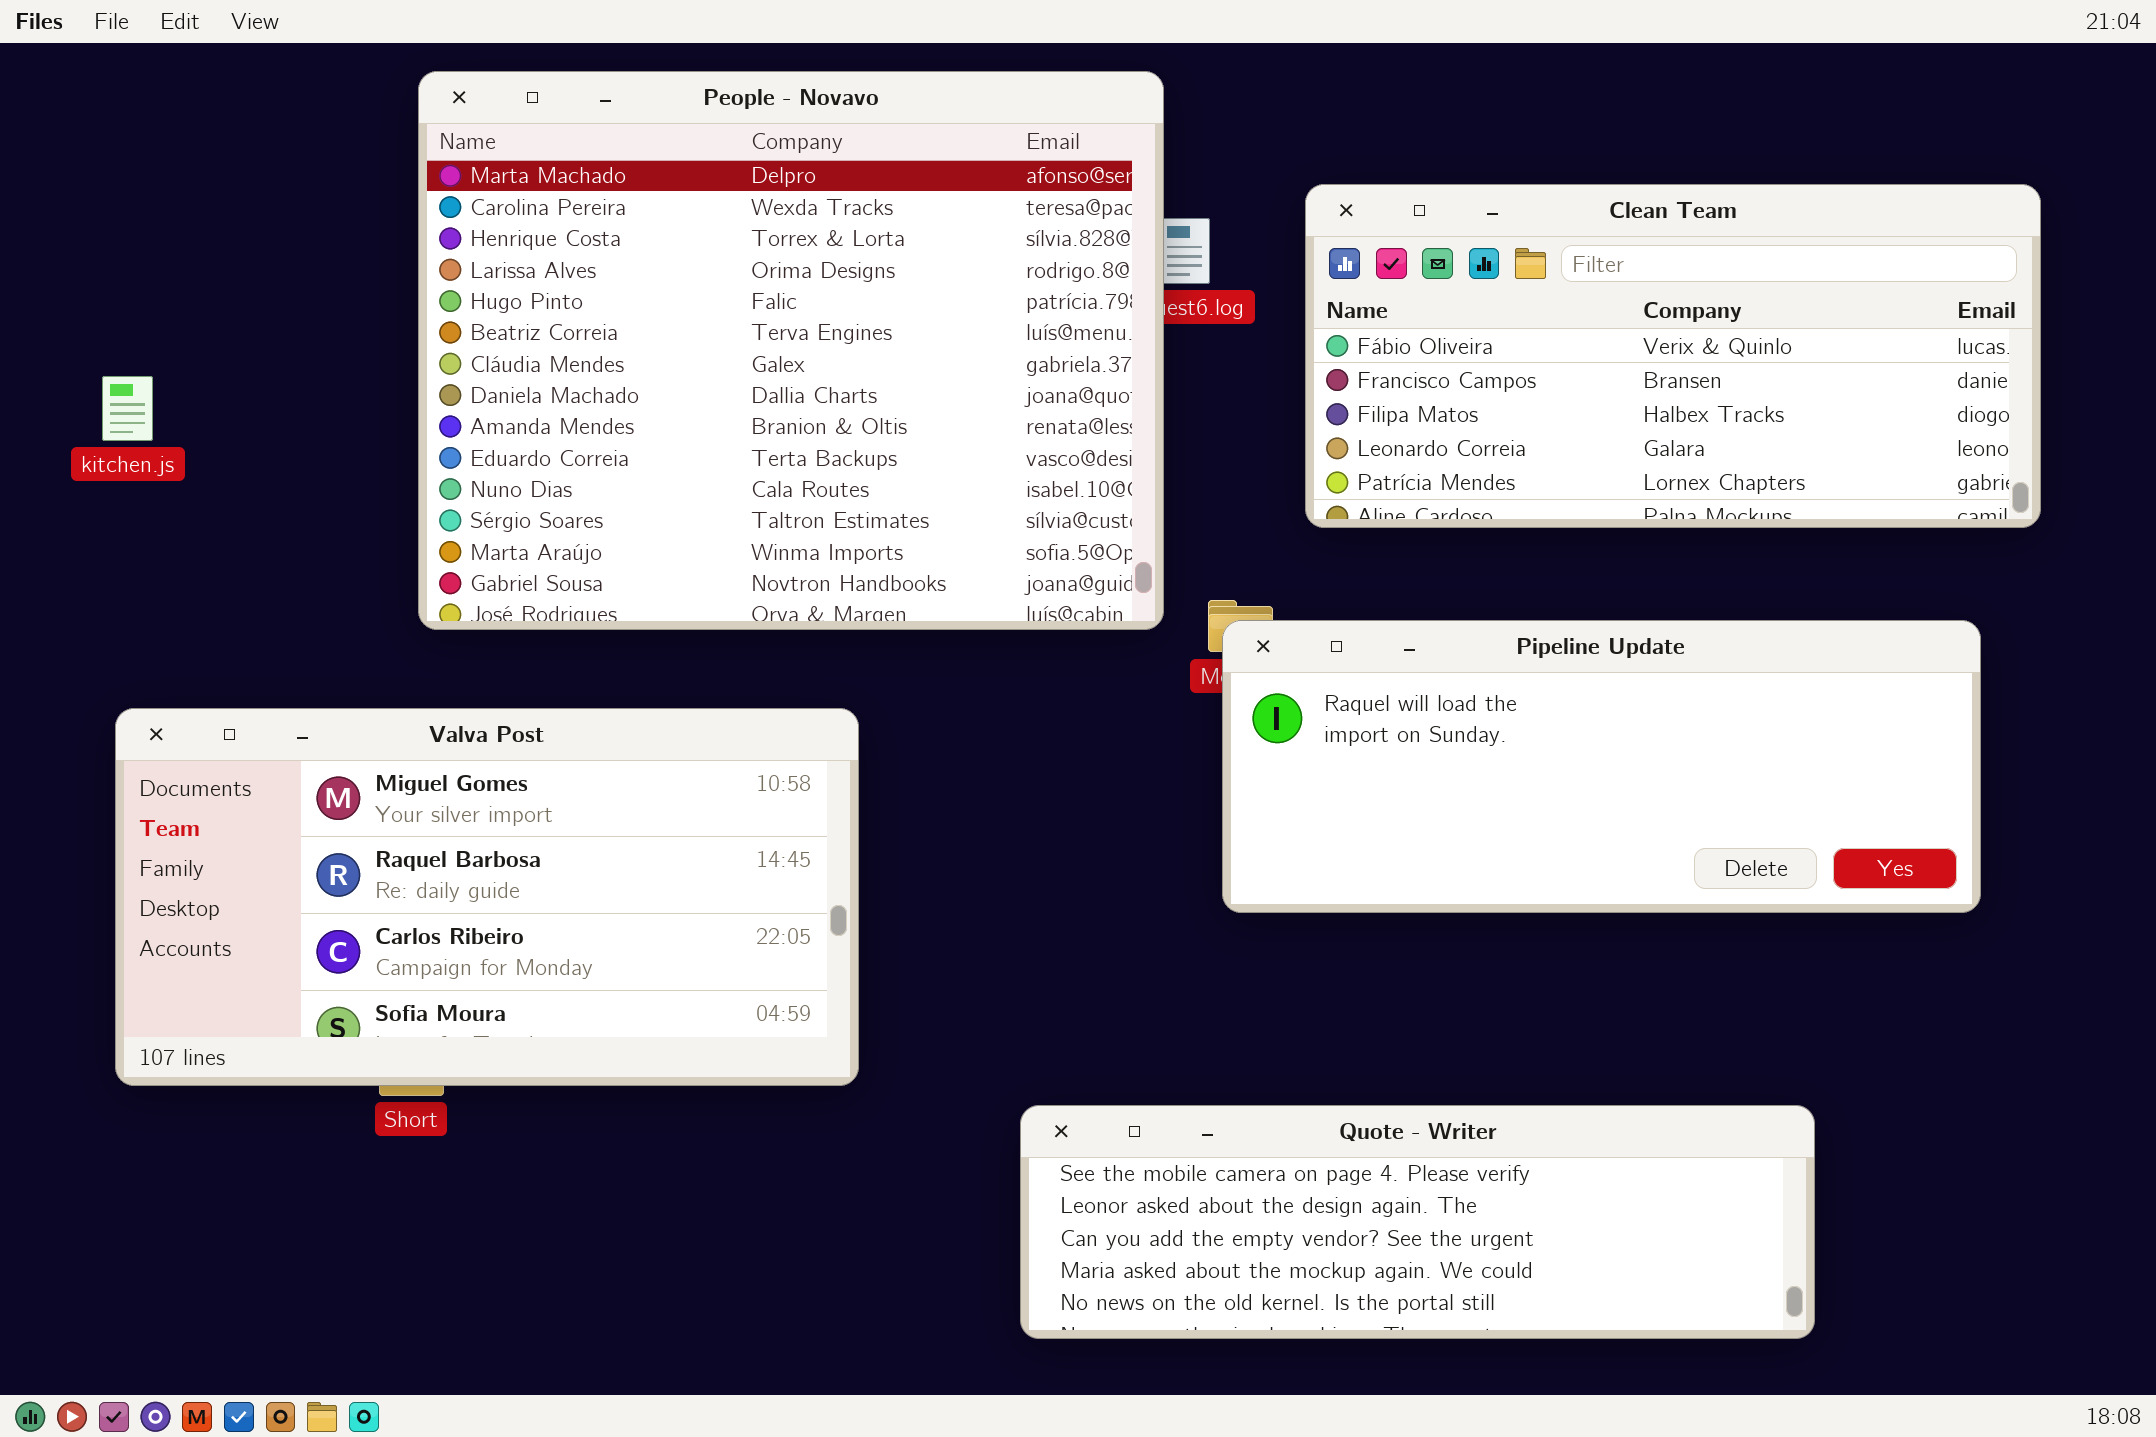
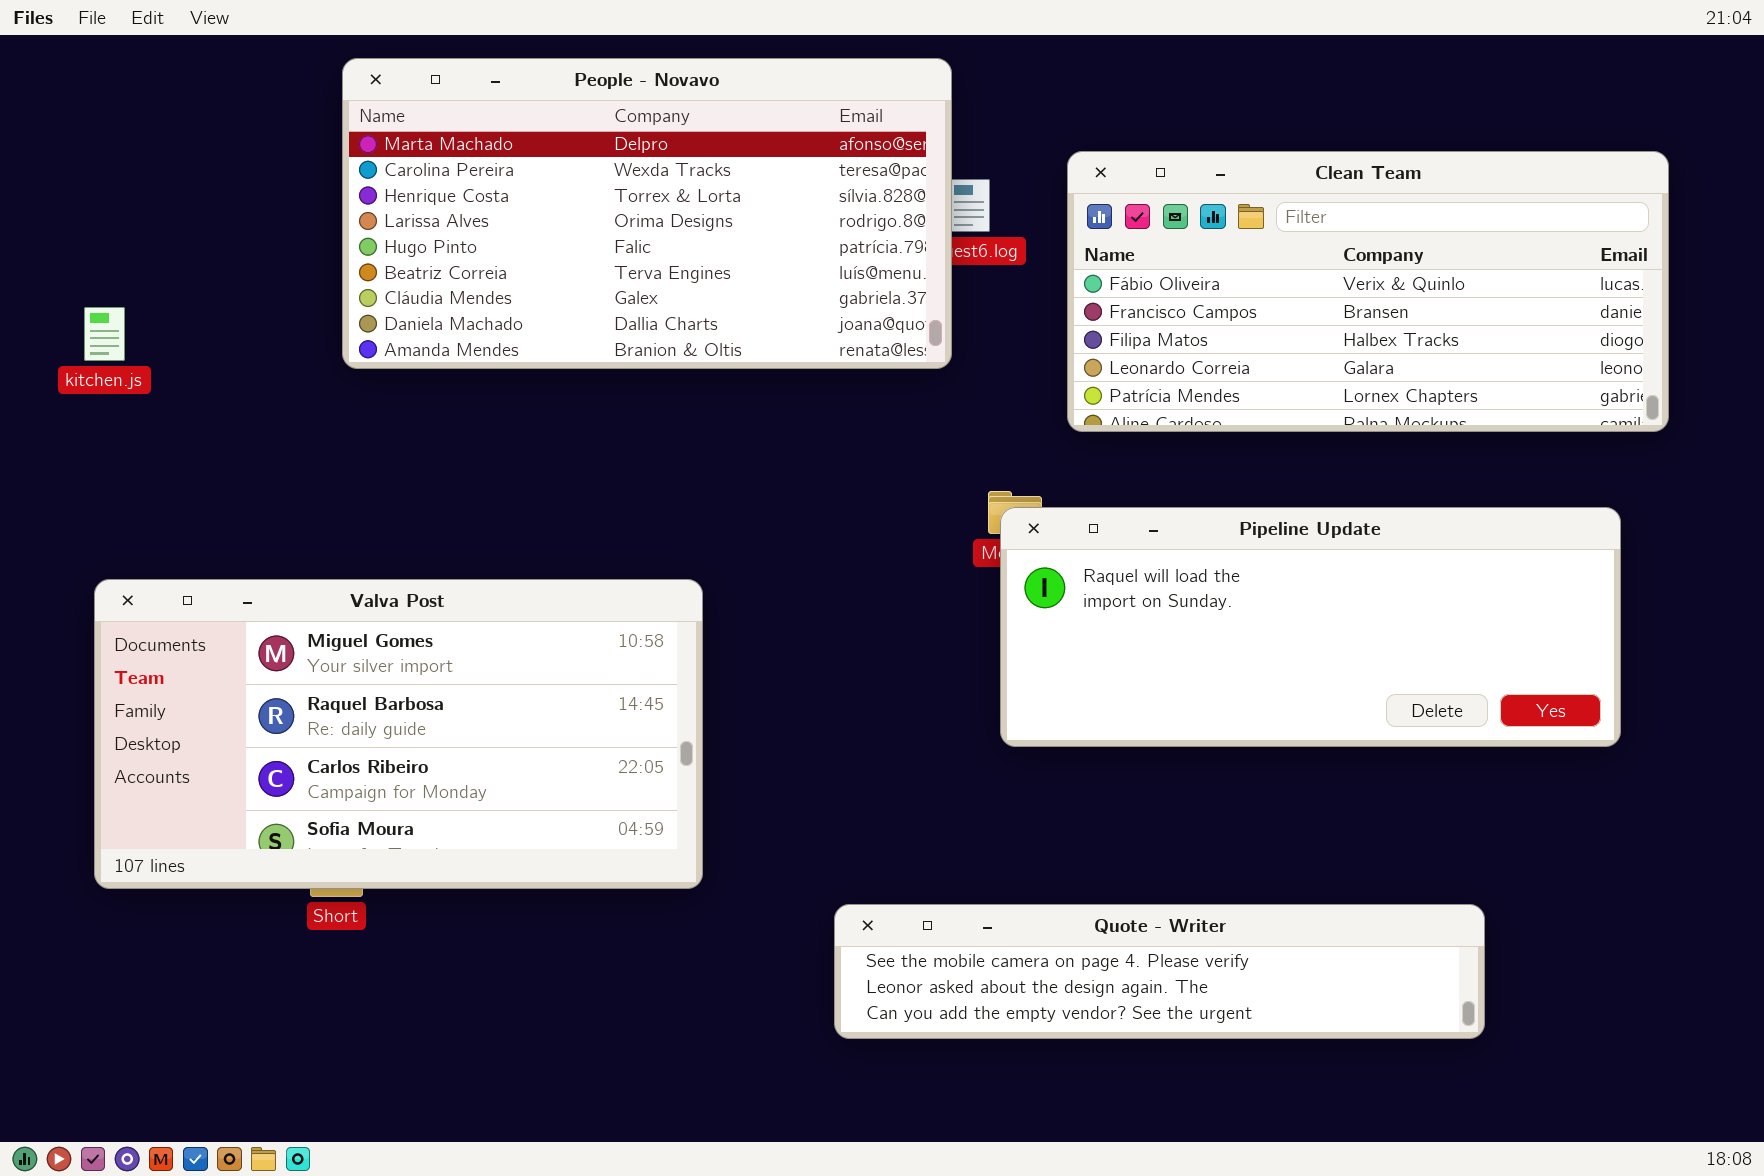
People - Novavo: [418,71,1164,630] -> [342,58,952,369], resized
Quote - Writer: [1020,1105,1815,1339] -> [834,904,1485,1039], resized

